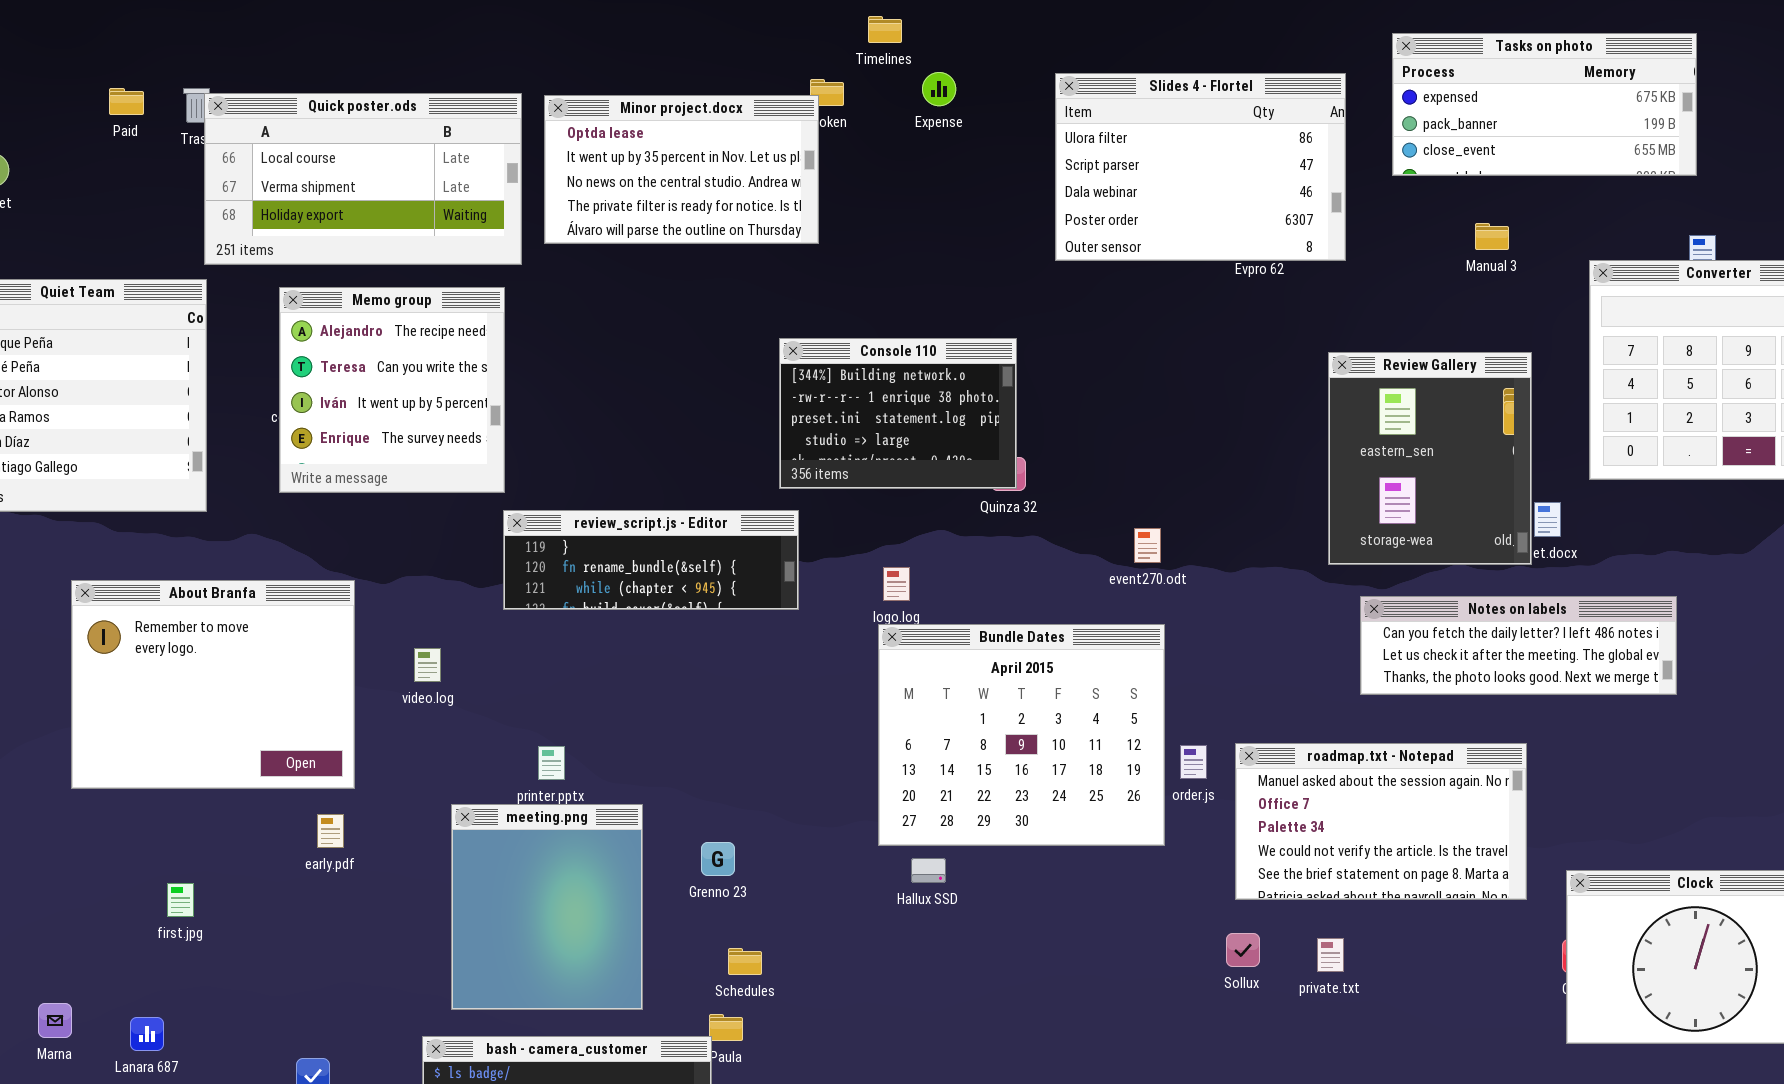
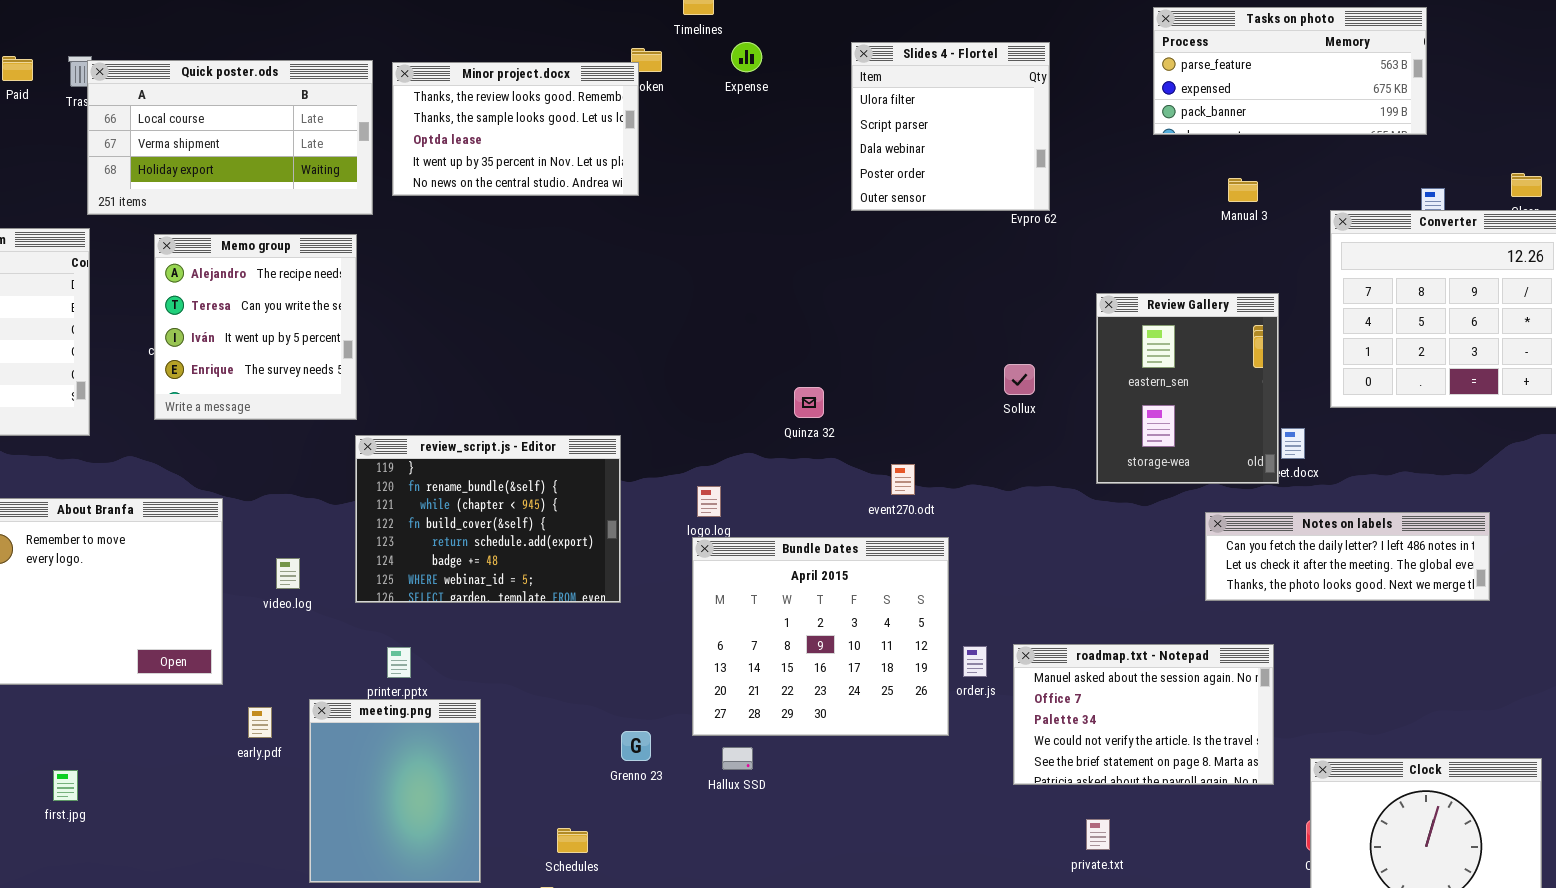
Tasks on photo: [1392,33,1697,176] -> [1153,7,1427,135], scrolled up 1 row
Slides 4 - Flortel: [1055,73,1346,261] -> [851,42,1050,211], resized
Minor project.docx: [544,95,819,244] -> [392,62,639,196], scrolled up 2 rows
Console 110: [779,338,1017,489] -> none, closed
review_script.js - Editor: [503,510,799,610] -> [355,435,621,603], resized
event270.odt: [1134,528,1161,563] -> [891,464,915,495], moved
Notes on labels: [1360,596,1677,695] -> [1205,512,1490,601], moved
early.pdf: [317,814,344,848] -> [248,707,272,738], moved
Grenno 23: [701,842,735,876] -> [621,731,651,761], moved
Sollux: [1226,933,1260,967] -> [1004,364,1035,395], moved

